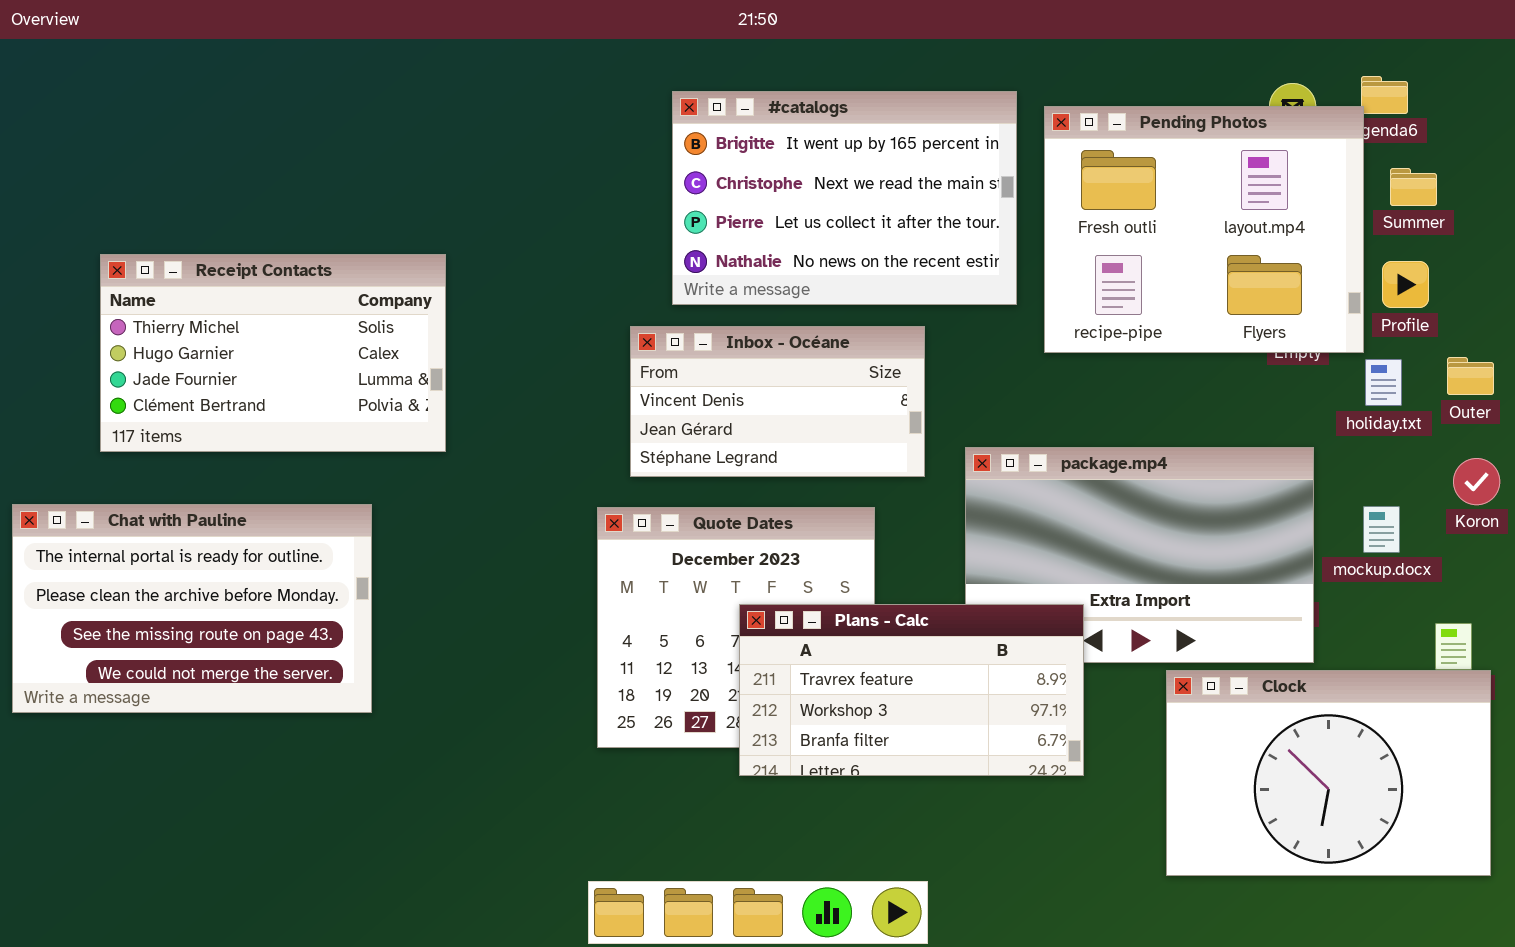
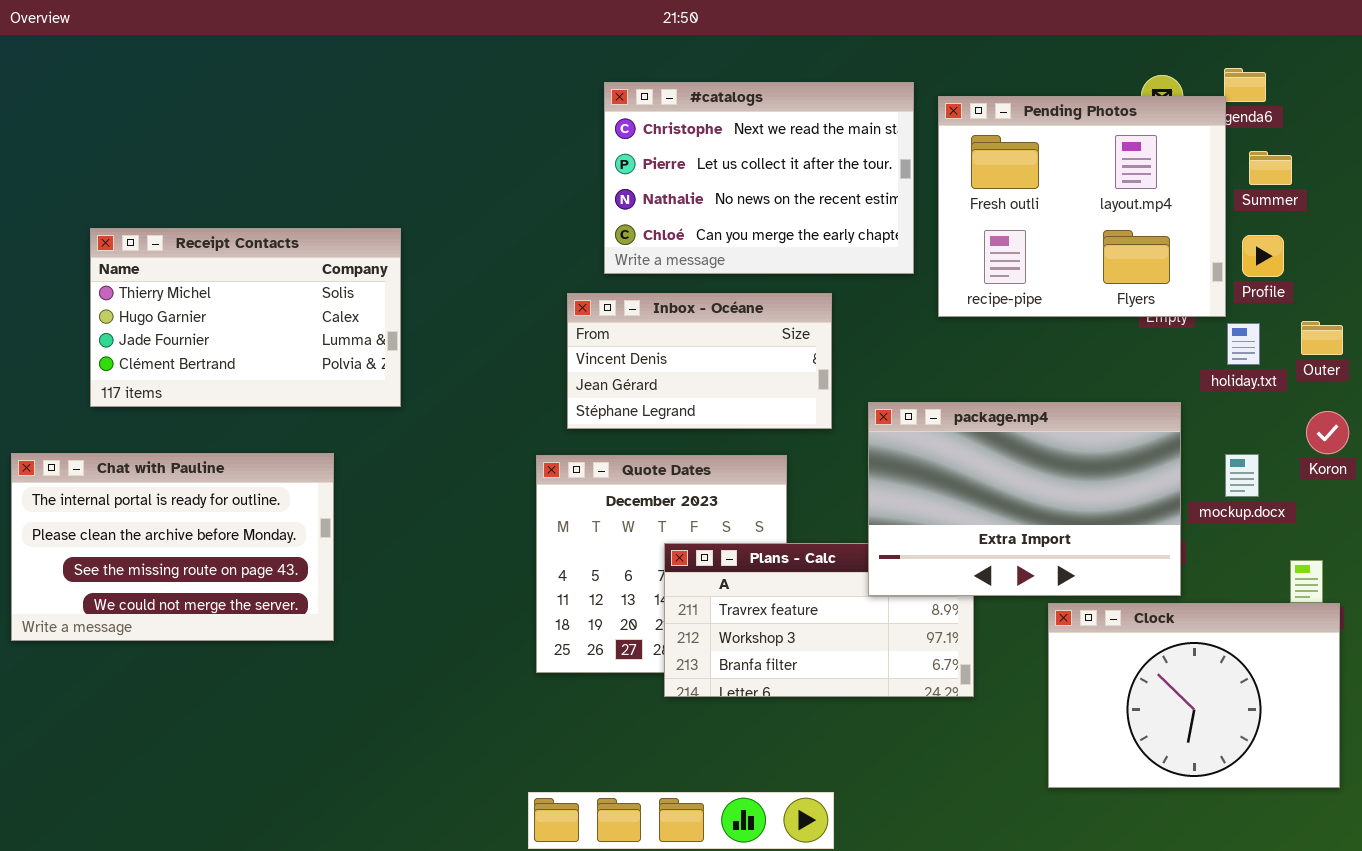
#catalogs: [672,91,1017,305] -> [604,82,914,274], scrolled down 1 row
package.mp4: [965,447,1314,663] -> [868,402,1181,596], raised

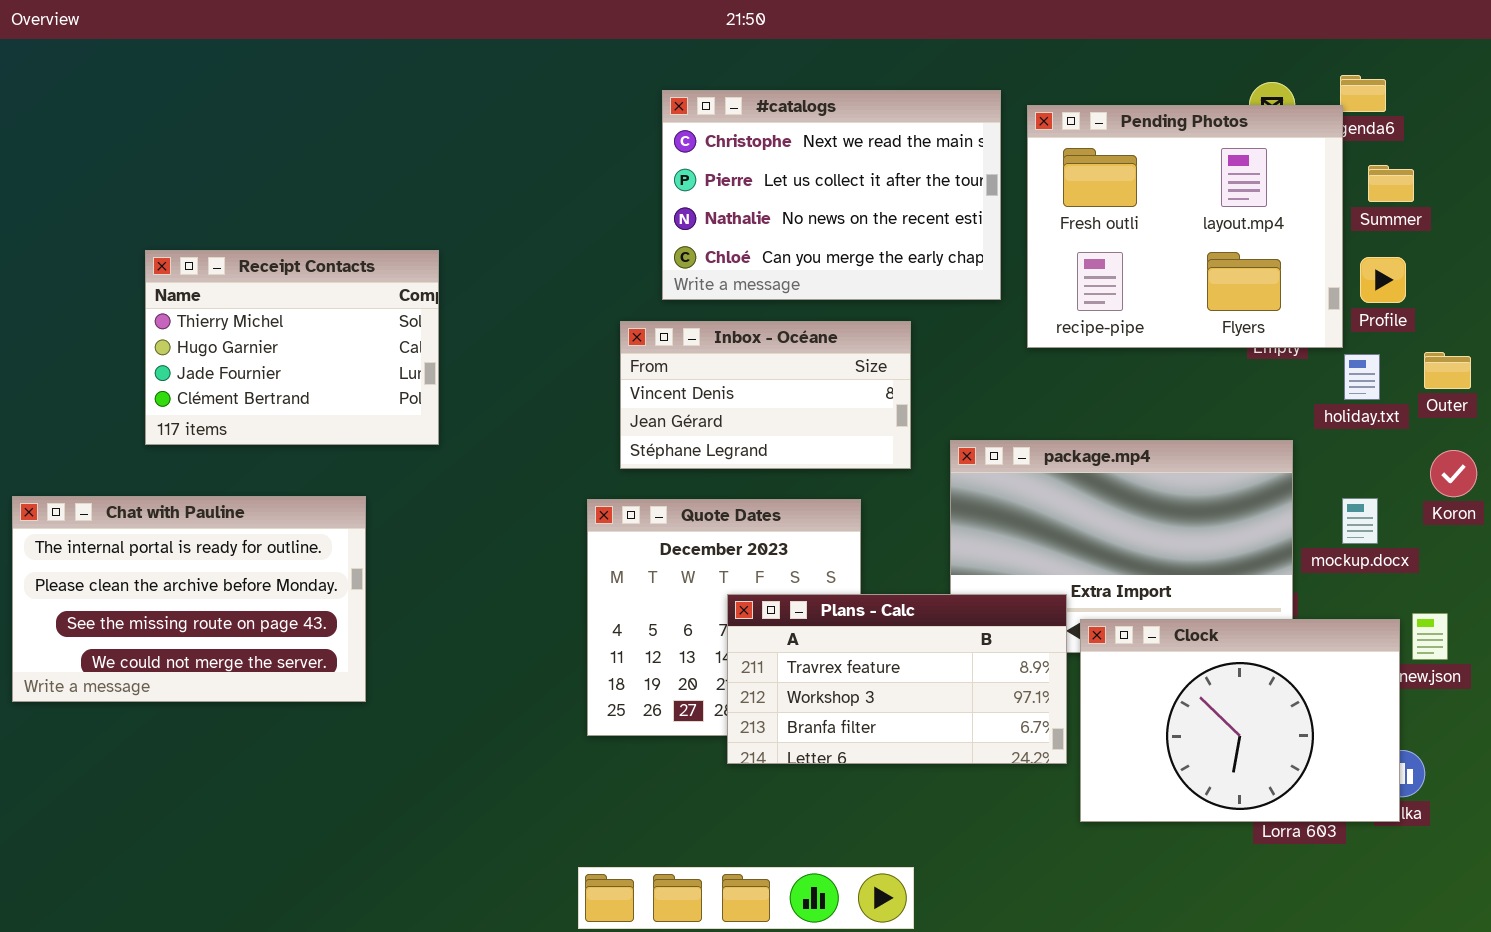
Receipt Contacts: [90,228,401,407] -> [145,250,439,445], resized
Plans - Calc: [664,543,974,697] -> [727,594,1067,764], raised
Clock: [1048,603,1340,788] -> [1080,619,1400,822], moved

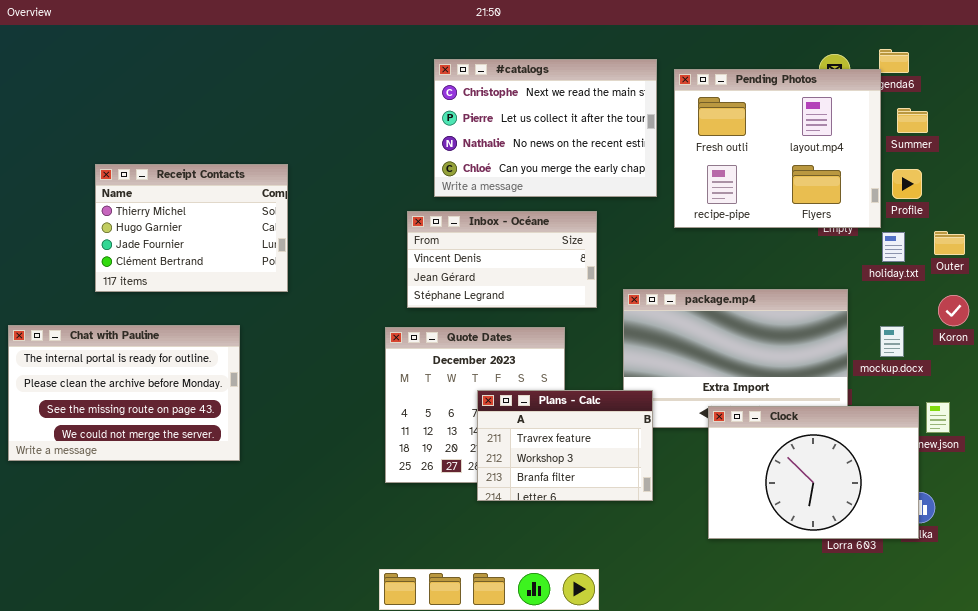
Plans - Calc: [727,594,1067,764] -> [477,390,653,501], resized

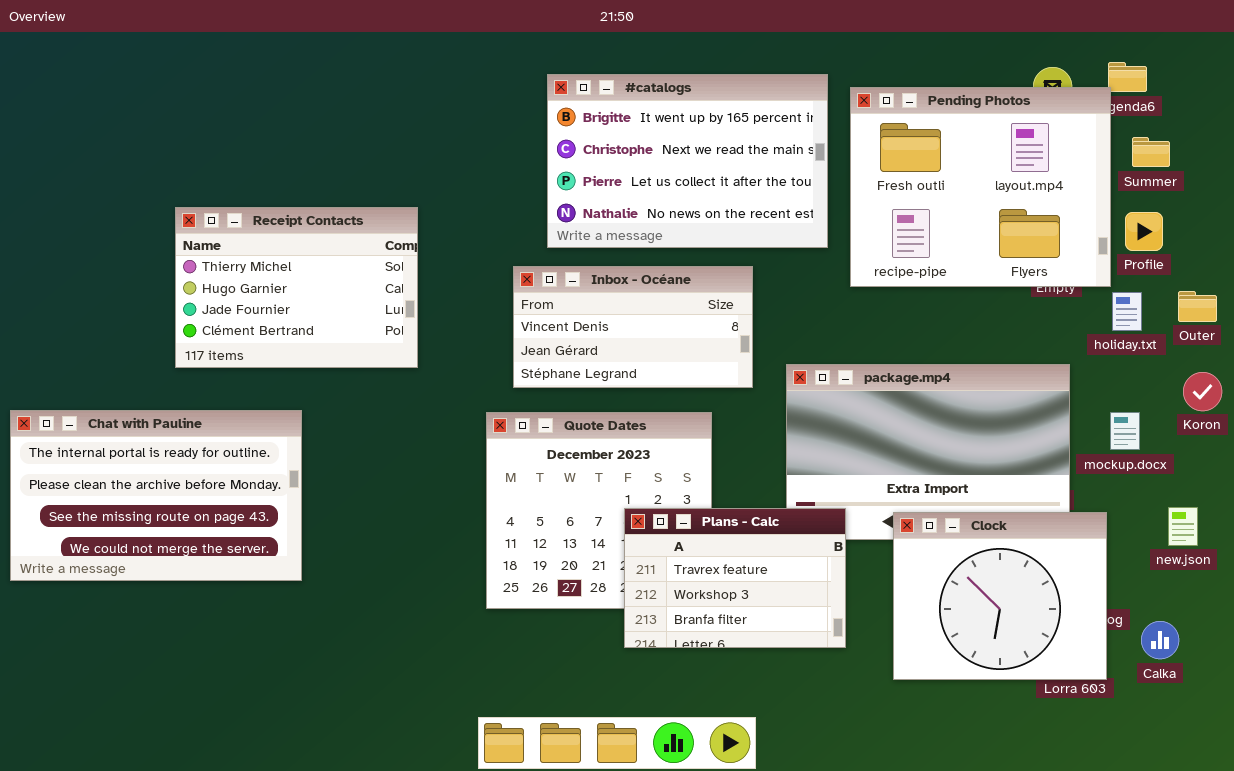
#catalogs: [434,59,657,197] -> [547,74,828,248], scrolled up 1 row
Receipt Contacts: [95,164,288,292] -> [175,207,418,368], moved
Plans - Calc: [477,390,653,501] -> [624,508,846,648], moved
Clock: [708,406,919,539] -> [893,512,1107,680], resized

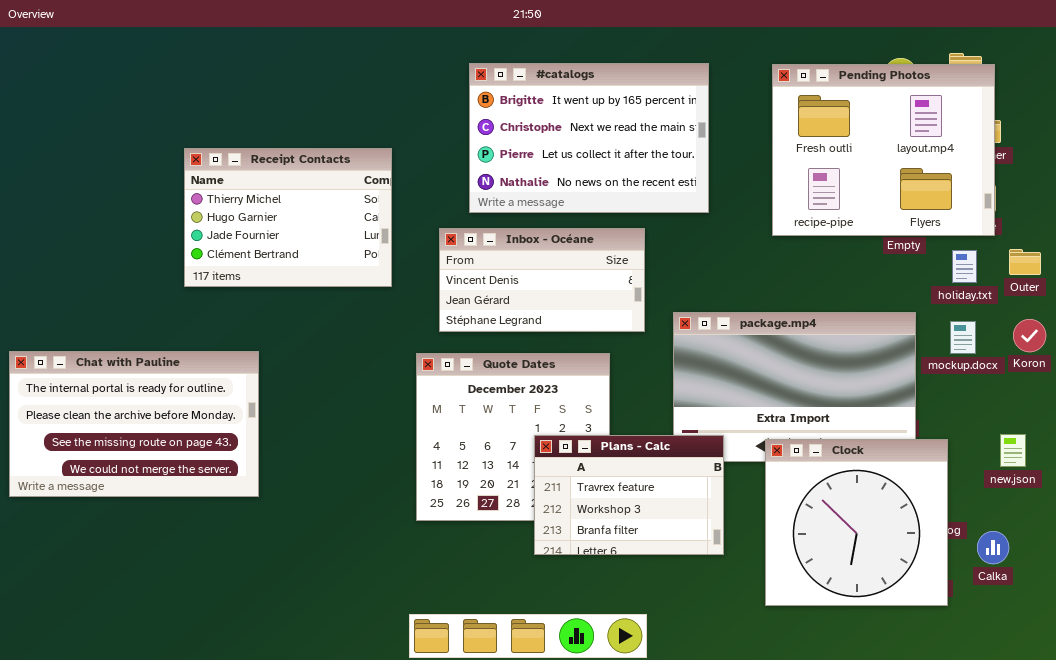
Pending Photos: [850,87,1111,287] -> [772,64,995,236], moved
Receipt Contacts: [175,207,418,368] -> [184,148,392,287], moved
mockup.docx: [1110,412,1140,450] -> [950,321,976,354], moved
Clock: [893,512,1107,680] -> [765,439,948,606], resized

